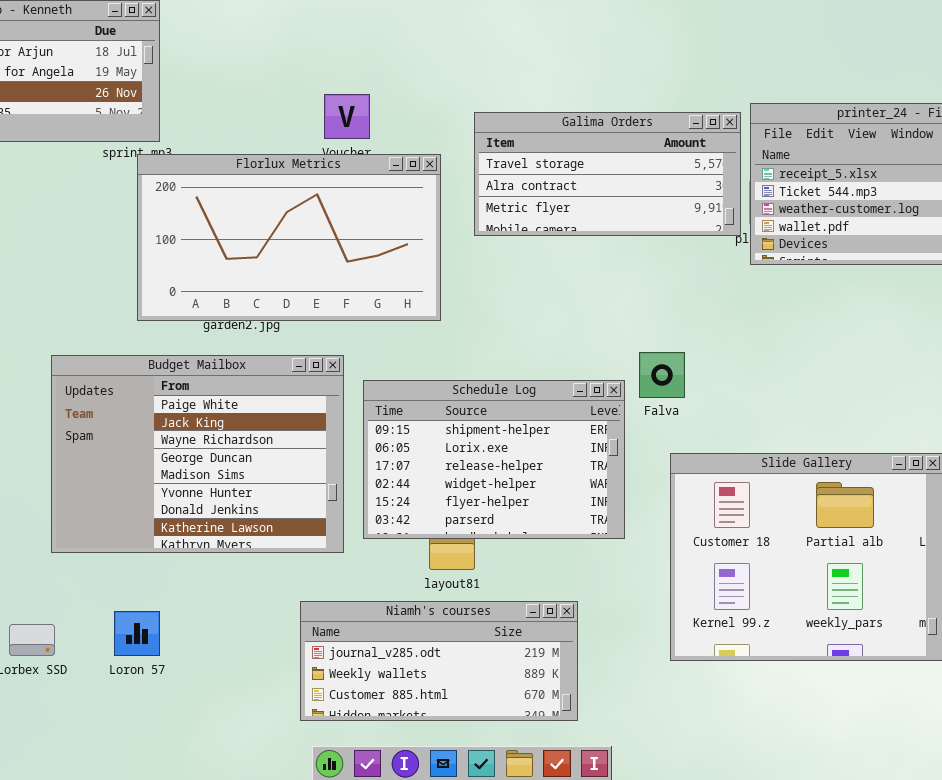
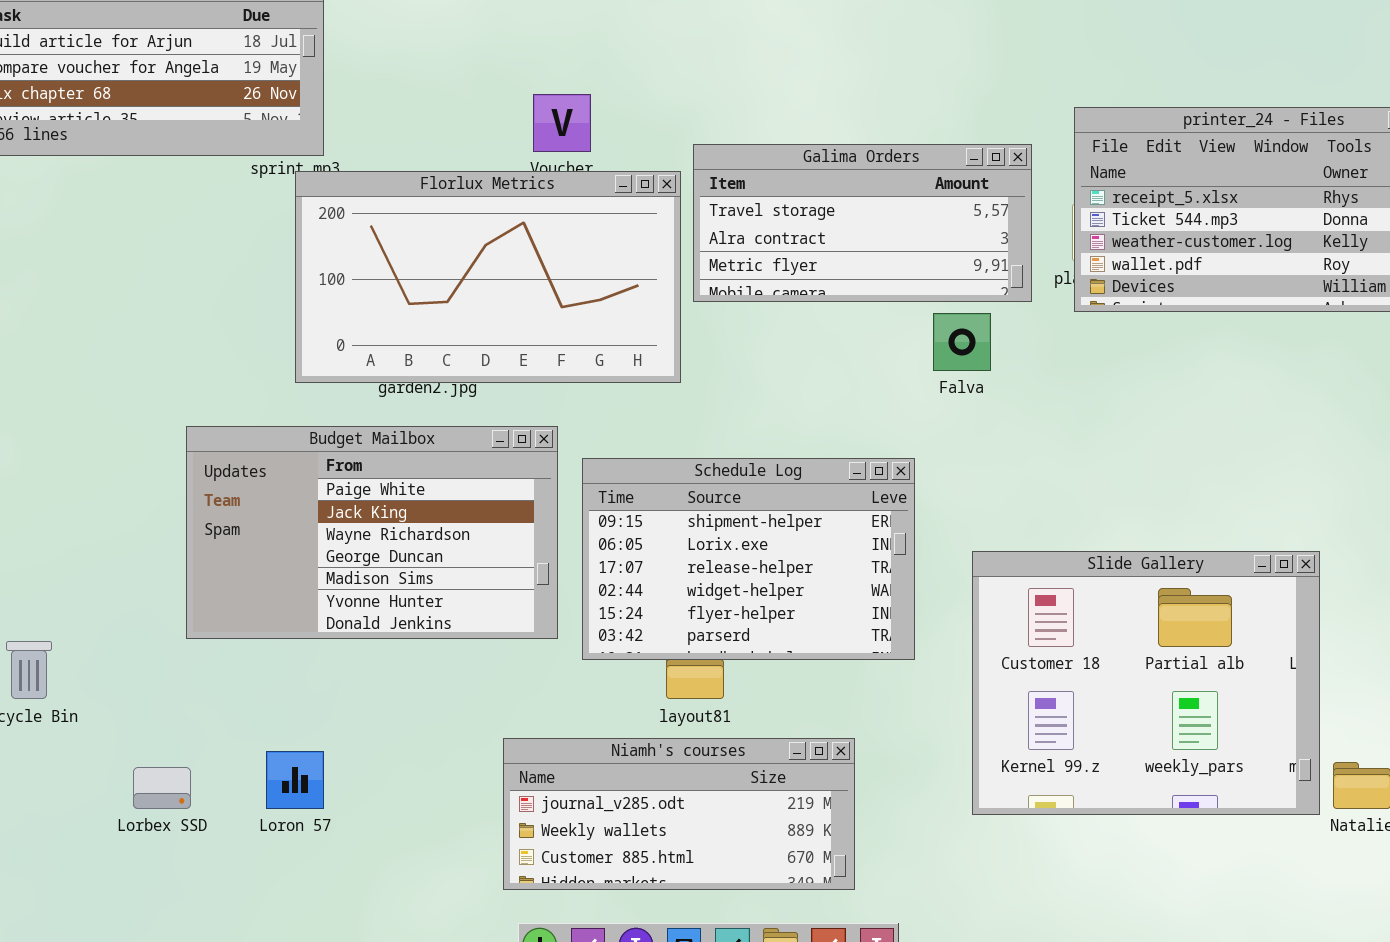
Galima Orders: [474,112,741,236] -> [693,144,1032,302], moved
Falva: [639,352,685,398] -> [933,313,991,371], moved
Budget Mailbox: [51,355,344,553] -> [186,426,558,639], resized

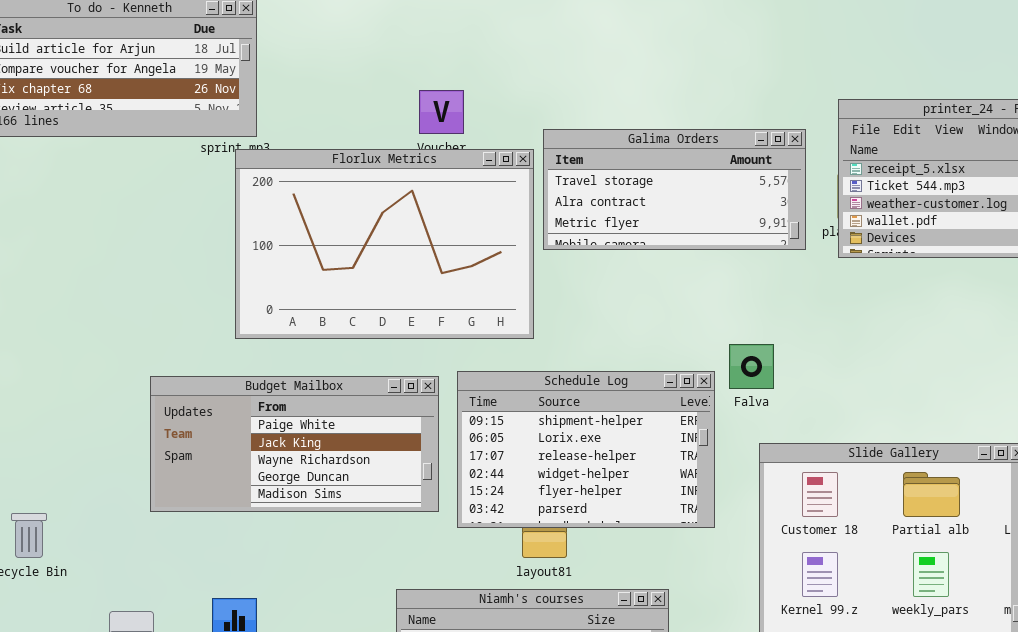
Florlux Metrics: [295,171,681,383] -> [235,149,534,339], resized
Falva: [933,313,991,371] -> [729,344,774,389], moved
Budget Mailbox: [186,426,558,639] -> [150,376,439,512], resized

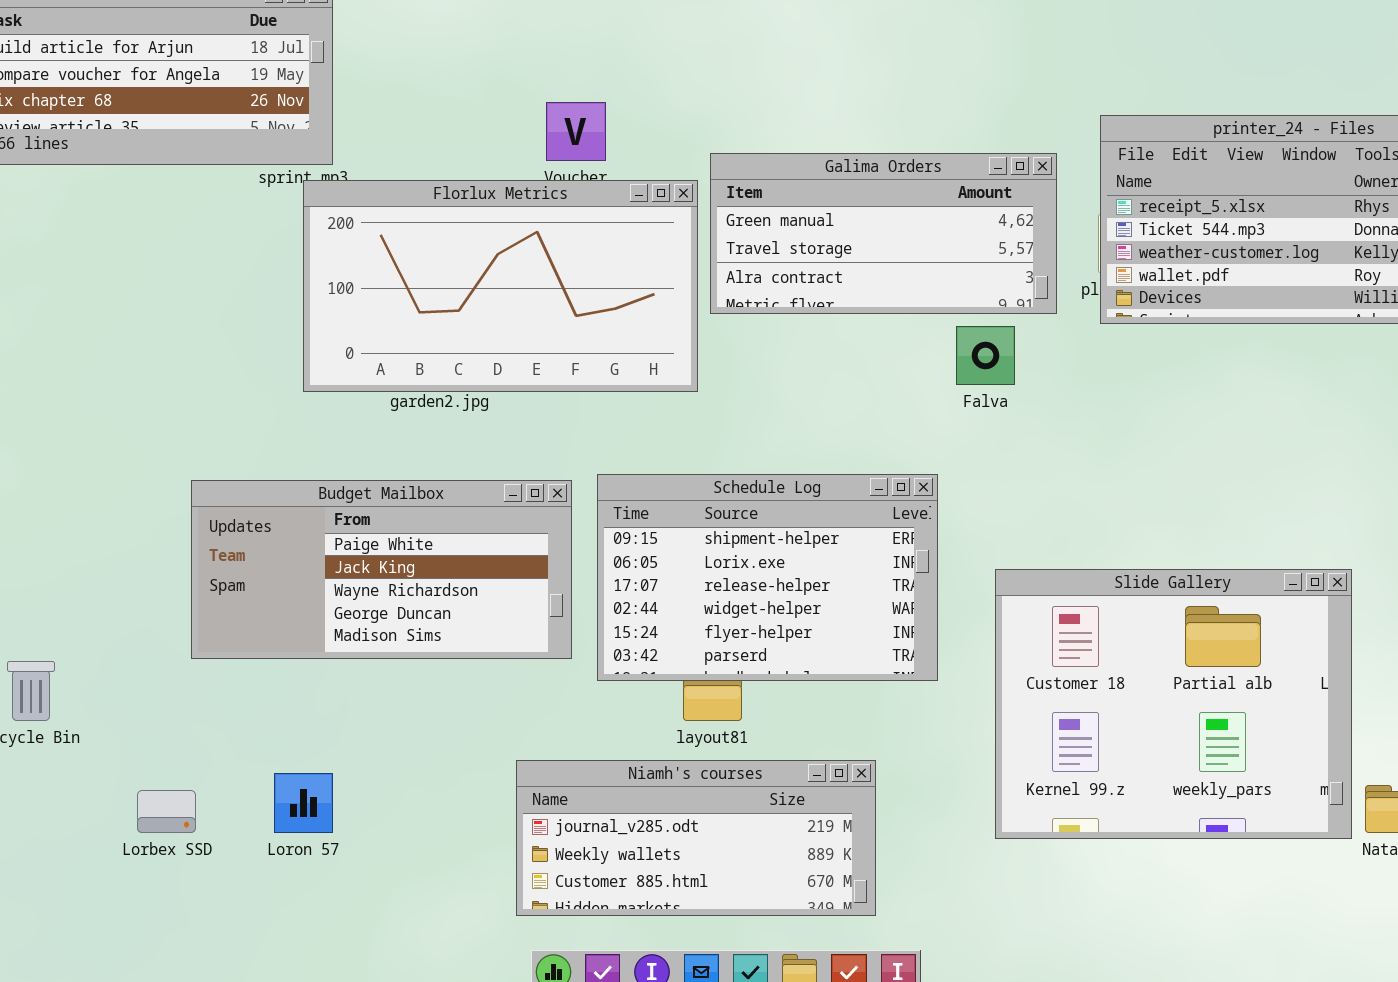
Galima Orders: [543,129,806,250] -> [710,153,1057,314], scrolled up 1 row
Florlux Metrics: [235,149,534,339] -> [303,180,698,392], resized
Falva: [729,344,774,389] -> [956,326,1015,385], moved

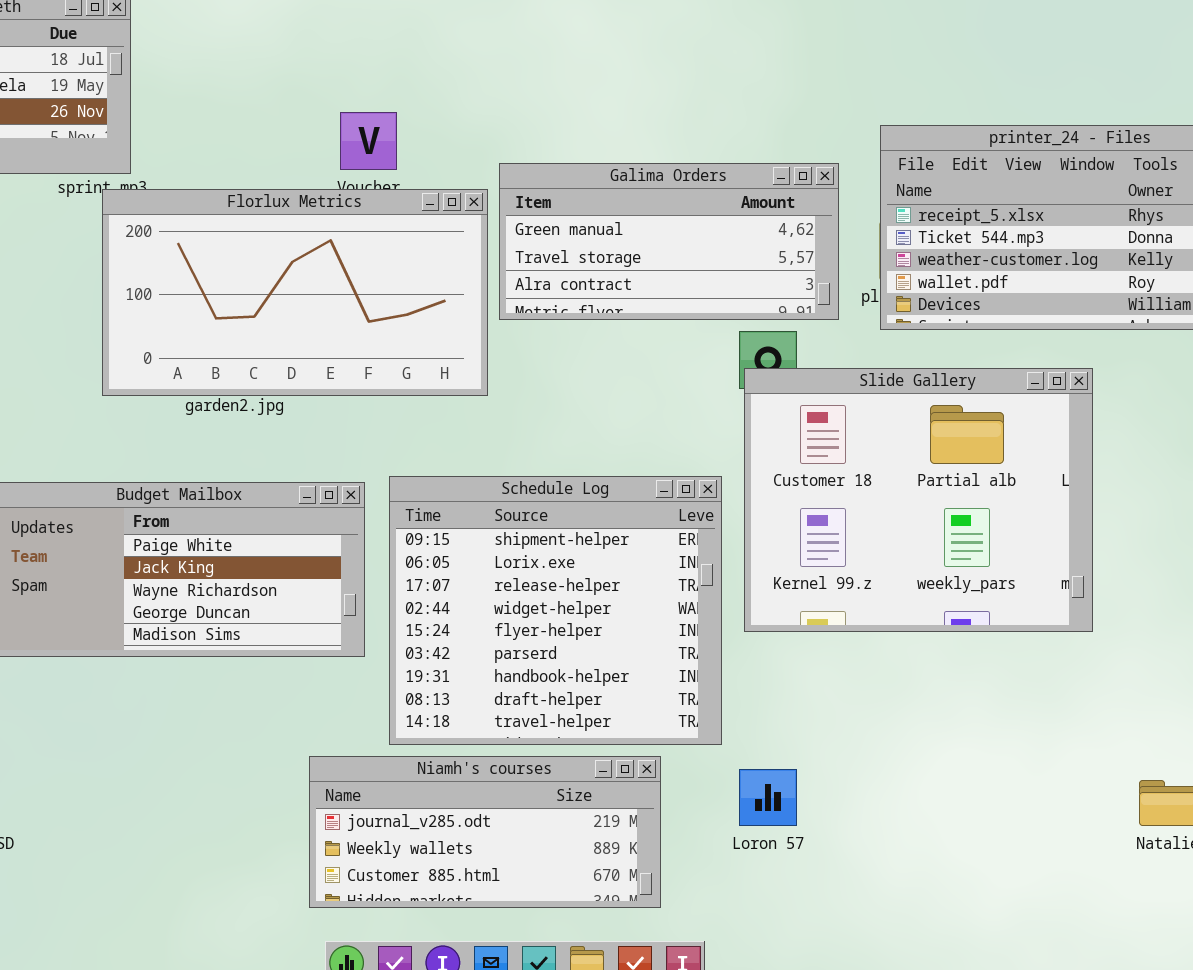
Schedule Log: [597,474,938,681] -> [389,476,722,745], resized
Slide Gallery: [995,569,1352,839] -> [744,368,1093,632], moved
Loron 57: [274,773,333,833] -> [739,769,797,826], moved

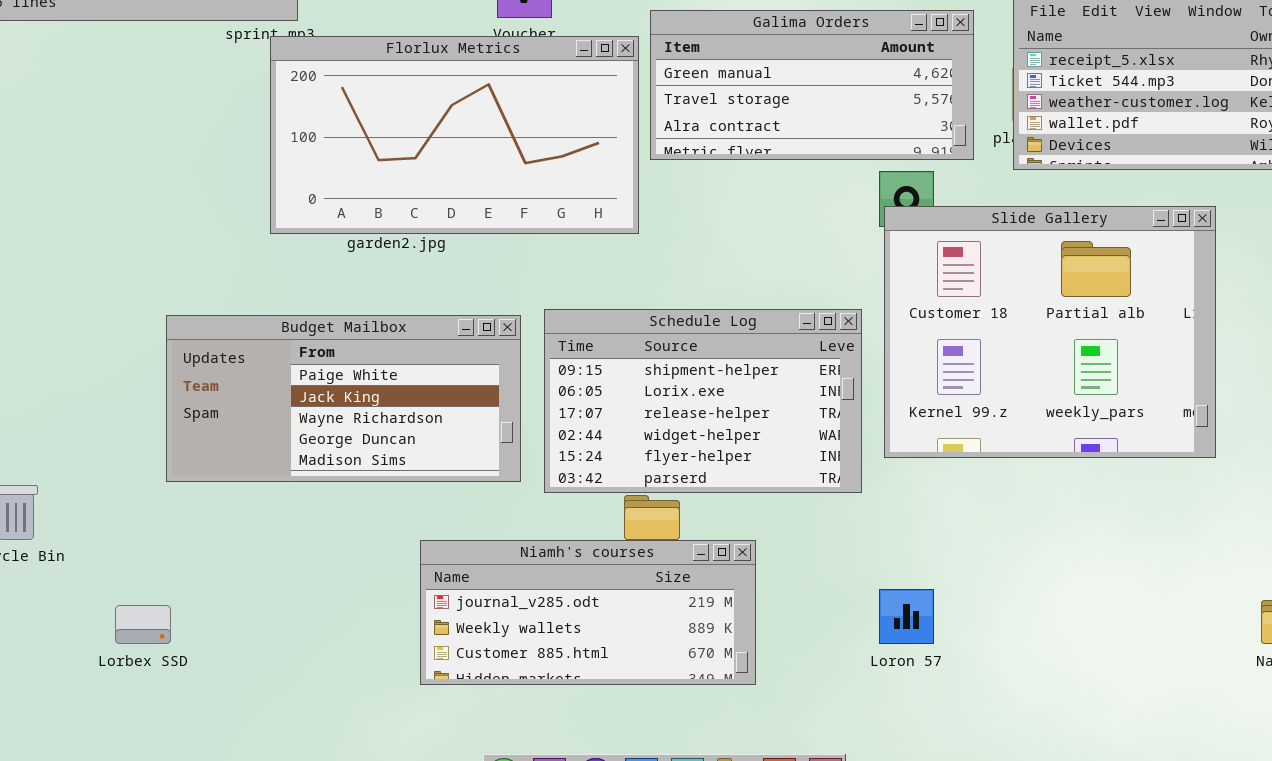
Schedule Log: [389,476,722,745] -> [544,309,862,493], resized
Niamh's courses: [309,756,661,908] -> [420,540,756,685], moved

